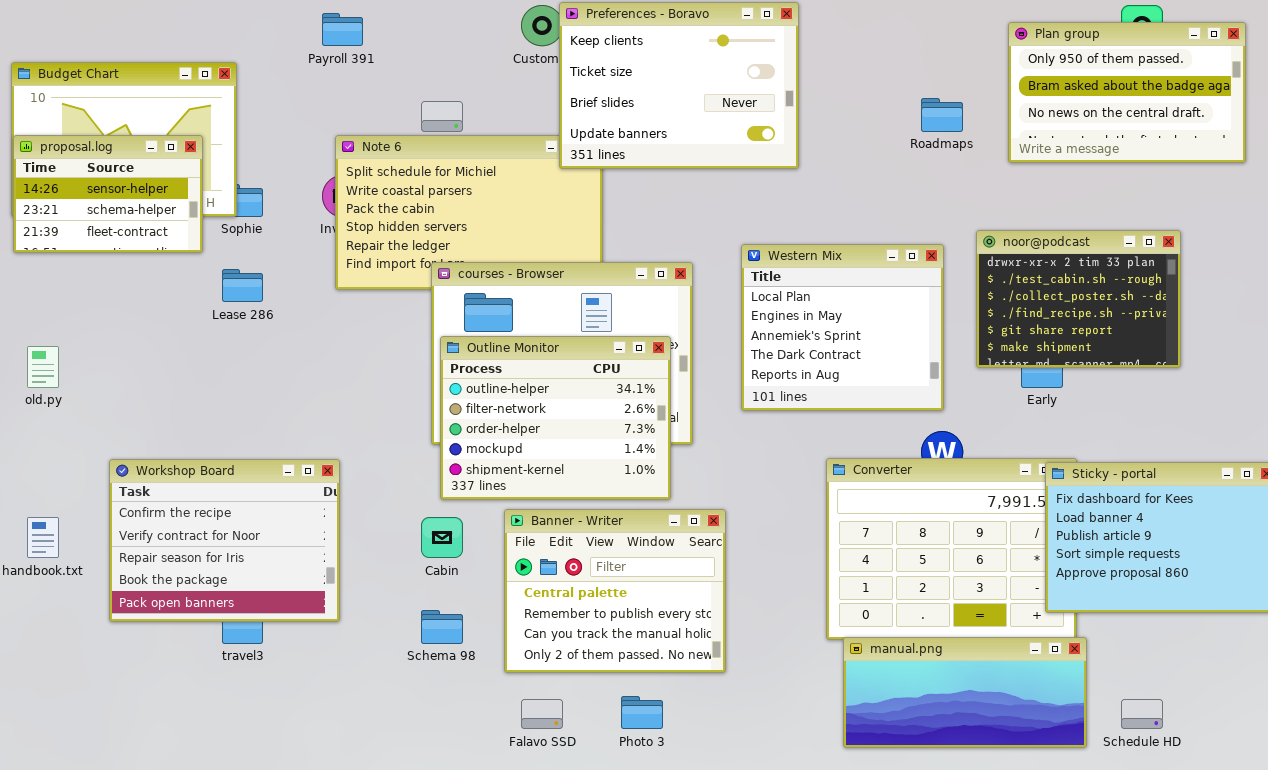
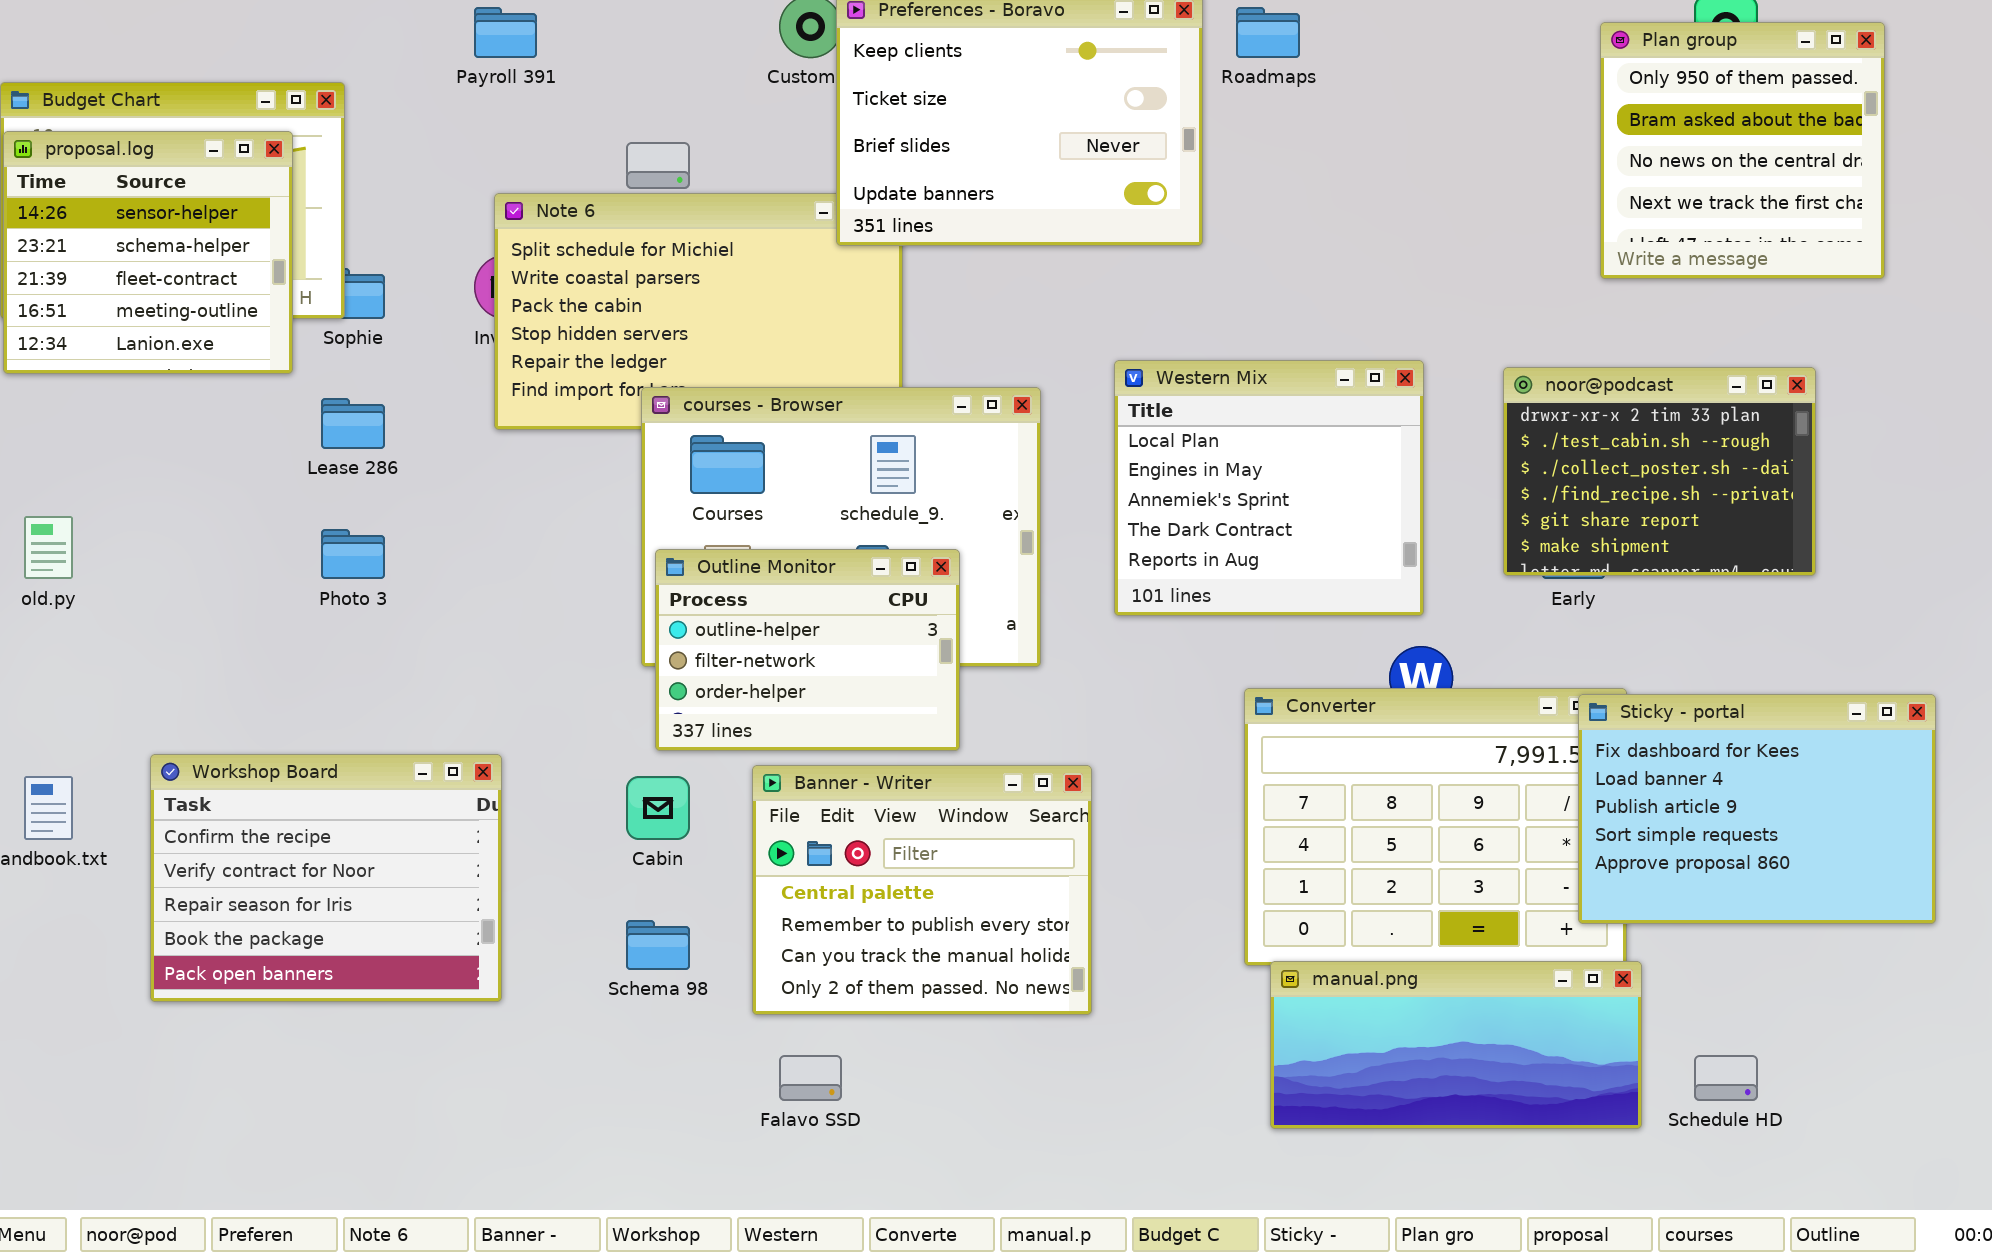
Plan group: [1008,22,1246,163] -> [1600,22,1885,279], resized
Roadmaps: [921,98,963,132] -> [1236,7,1300,58], moved
proposal.log: [13,135,203,253] -> [3,131,293,374], resized
noor@podcast: [976,230,1181,368] -> [1503,367,1816,576], moved
Outline Monitor: [440,336,671,500] -> [655,549,960,751], resized
Workshop Board: [109,459,340,622] -> [150,754,502,1002], moved
Photo 3: [621,696,663,729] -> [321,529,385,579], moved

